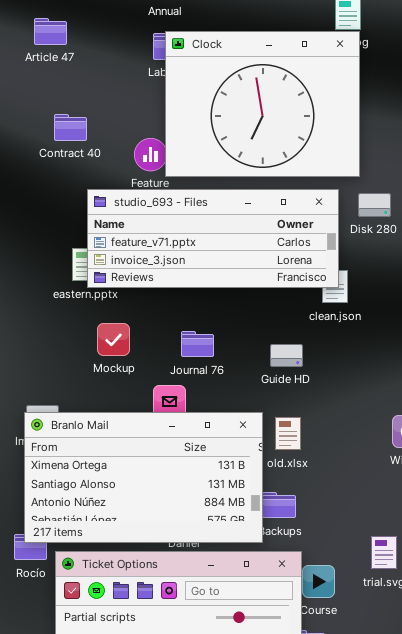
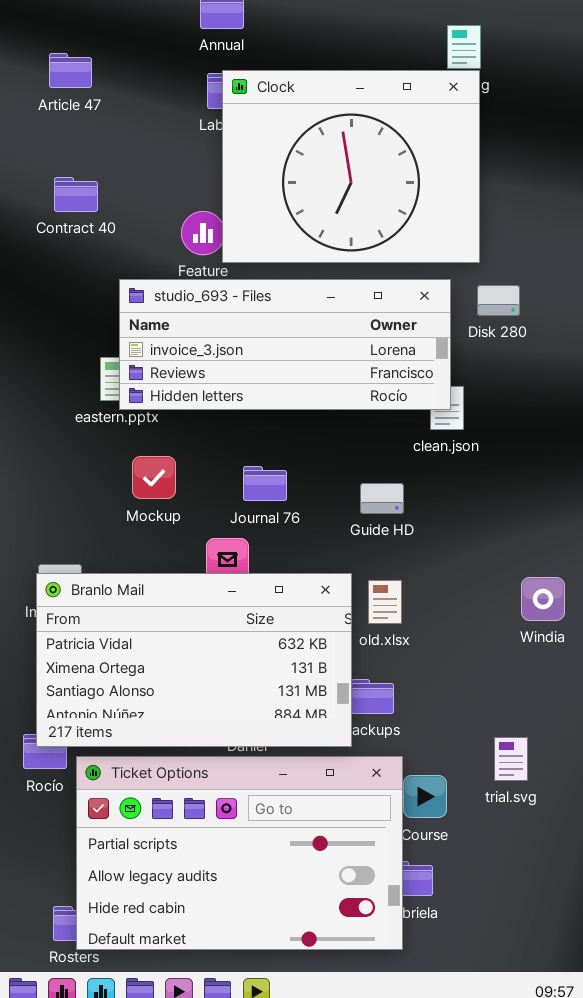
Contract 40: [54,114,87,141] -> [54,177,98,212], moved
studio_693 - Files: [87,189,339,288] -> [119,279,451,410], scrolled down 1 row
Branlo Mail: [24,412,263,543] -> [36,573,352,747], scrolled up 1 row

